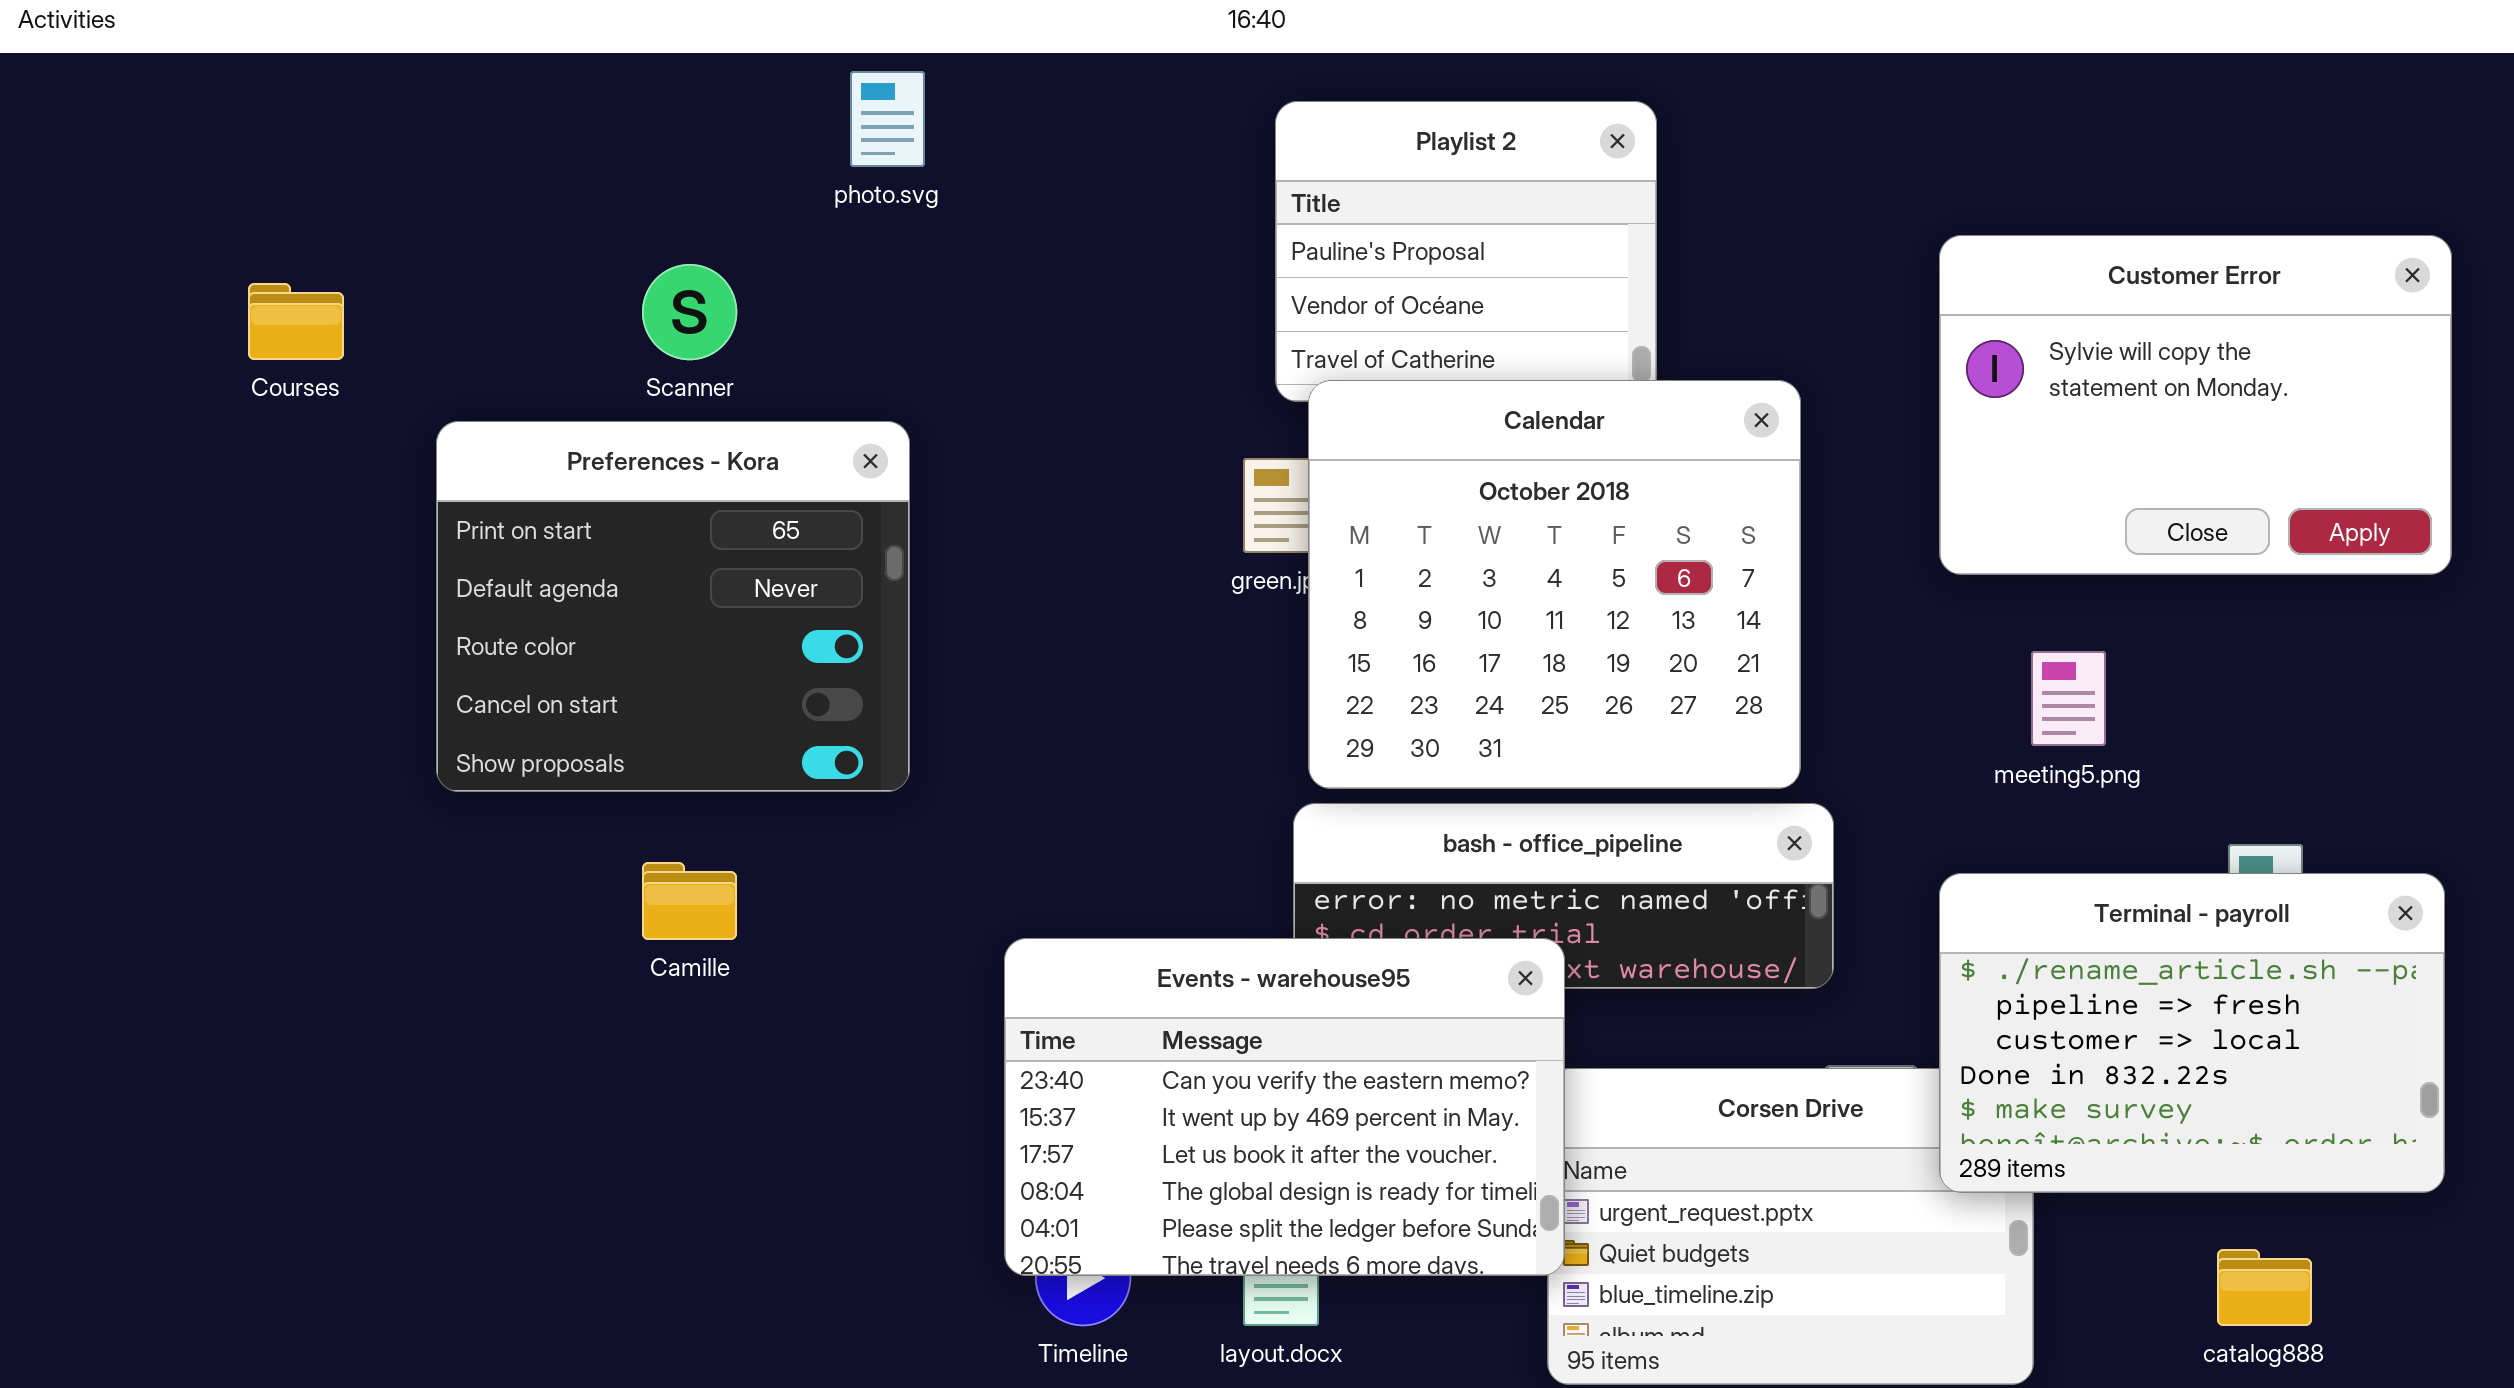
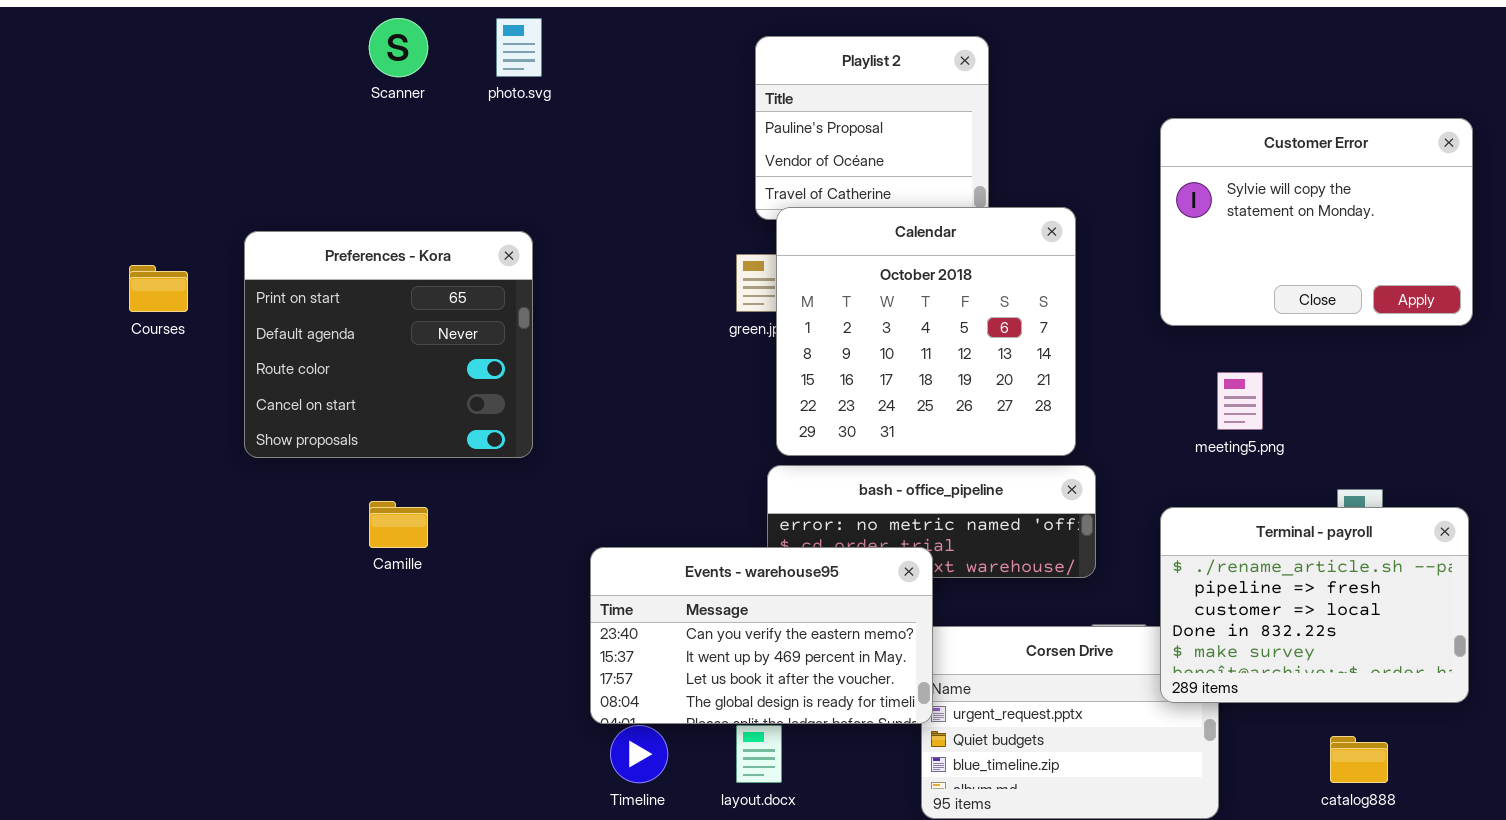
Scanner: [642,264,737,360] -> [369,18,428,77], moved
Courses: [248,283,344,360] -> [129,265,188,312], moved
Events - warehouse95: [1004,938,1565,1276] -> [590,547,933,724], resized

